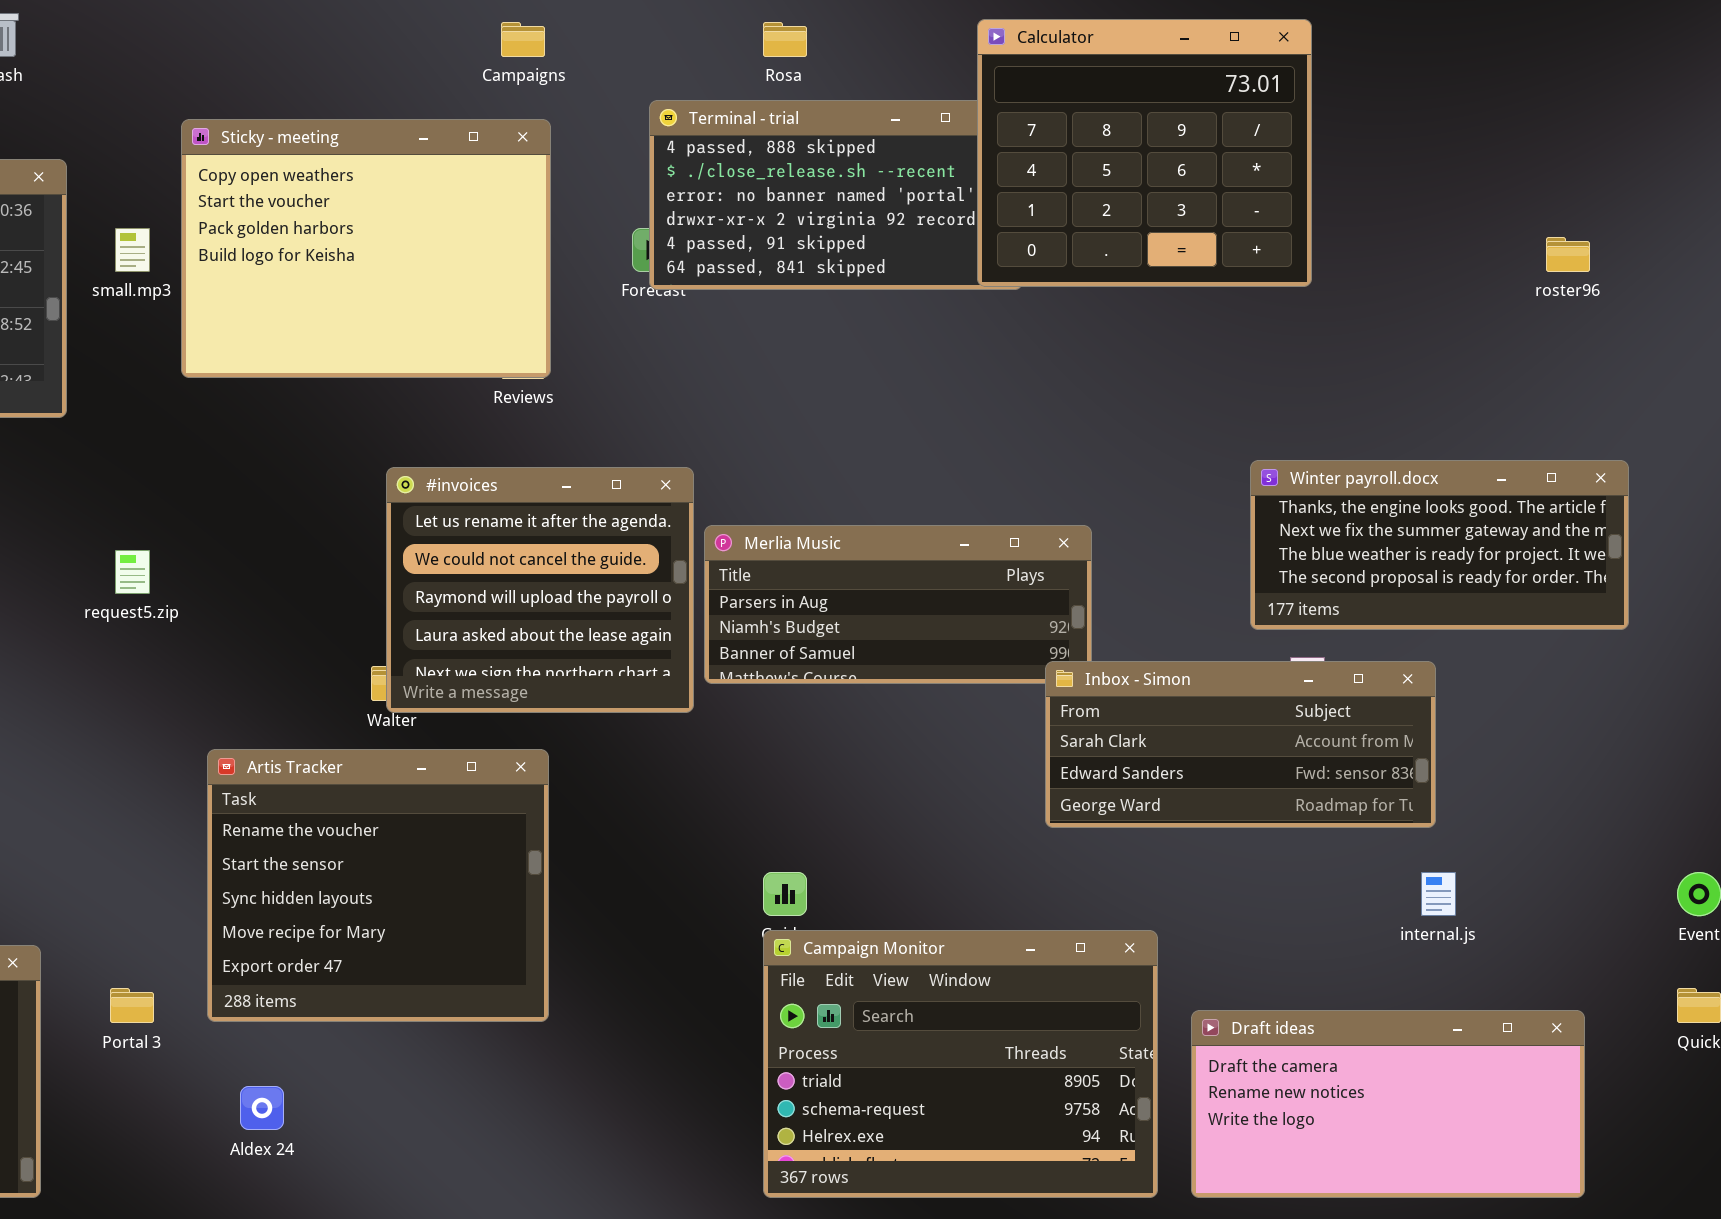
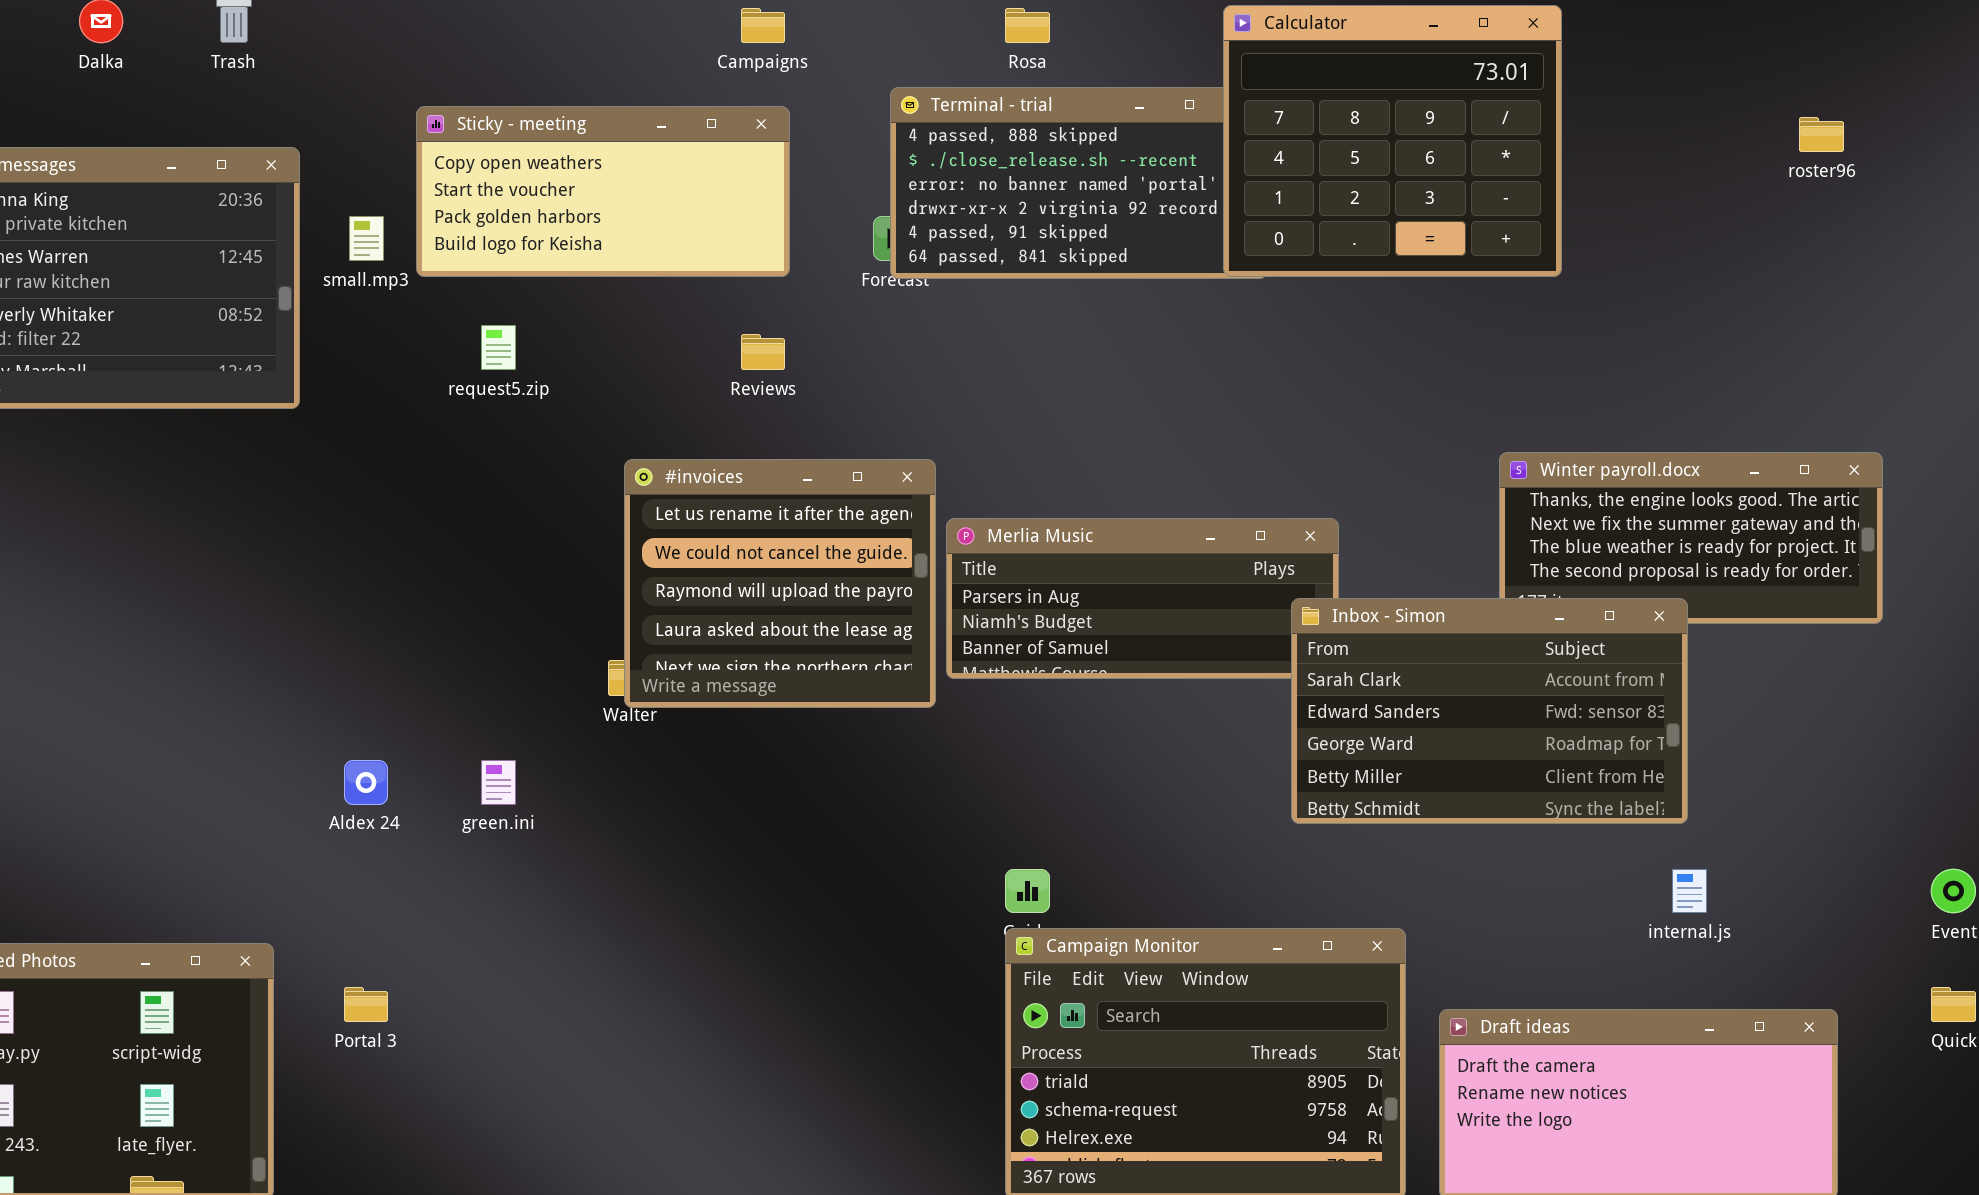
Sticky - meeting: [181,119,551,378] -> [416,106,790,277], resized
roster96: [1546,237,1590,272] -> [1799,117,1844,152], moved
request5.zip: [115,550,150,594] -> [481,325,516,370], moved
Inbox - Simon: [1045,661,1436,828] -> [1291,598,1688,824], resized
Artis Tracker: [207,749,549,1022] -> none, closed
Aldex 24: [240,1086,284,1130] -> [344,760,388,805], moved

